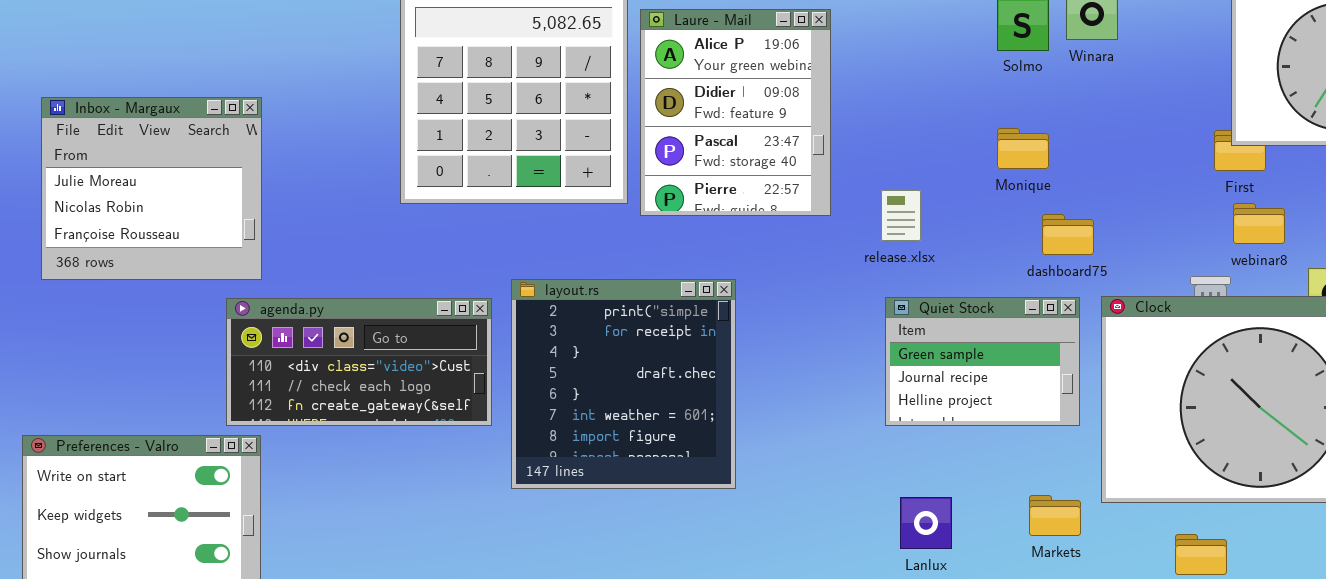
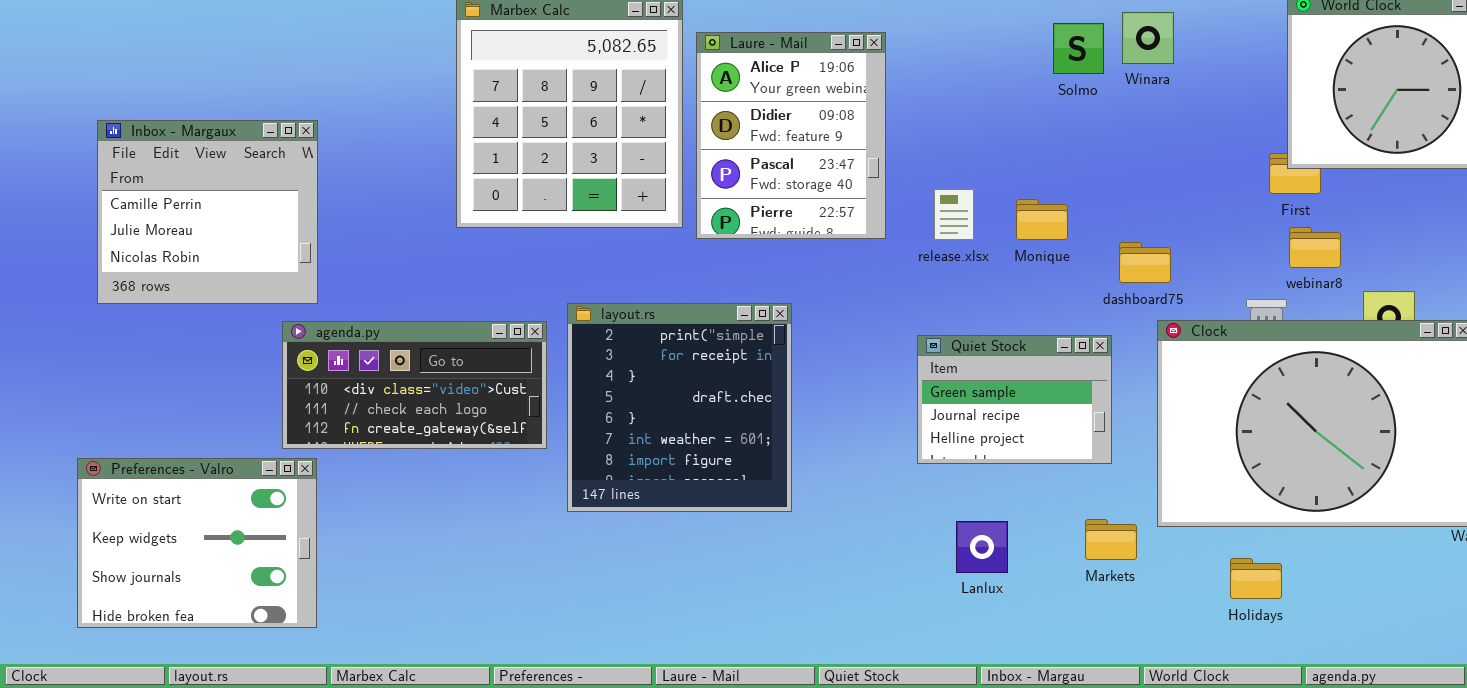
Inbox - Margaux: [41,97,262,280] -> [97,120,318,304], scrolled up 1 row
Monique: [997,128,1049,169] -> [1016,199,1068,240], moved
release.xlsx: [881,190,921,241] -> [934,189,974,240], moved
dashboard75: [1042,214,1094,255] -> [1119,242,1171,283], moved
Quiet Stock: [885,297,1080,426] -> [917,335,1112,464], moved

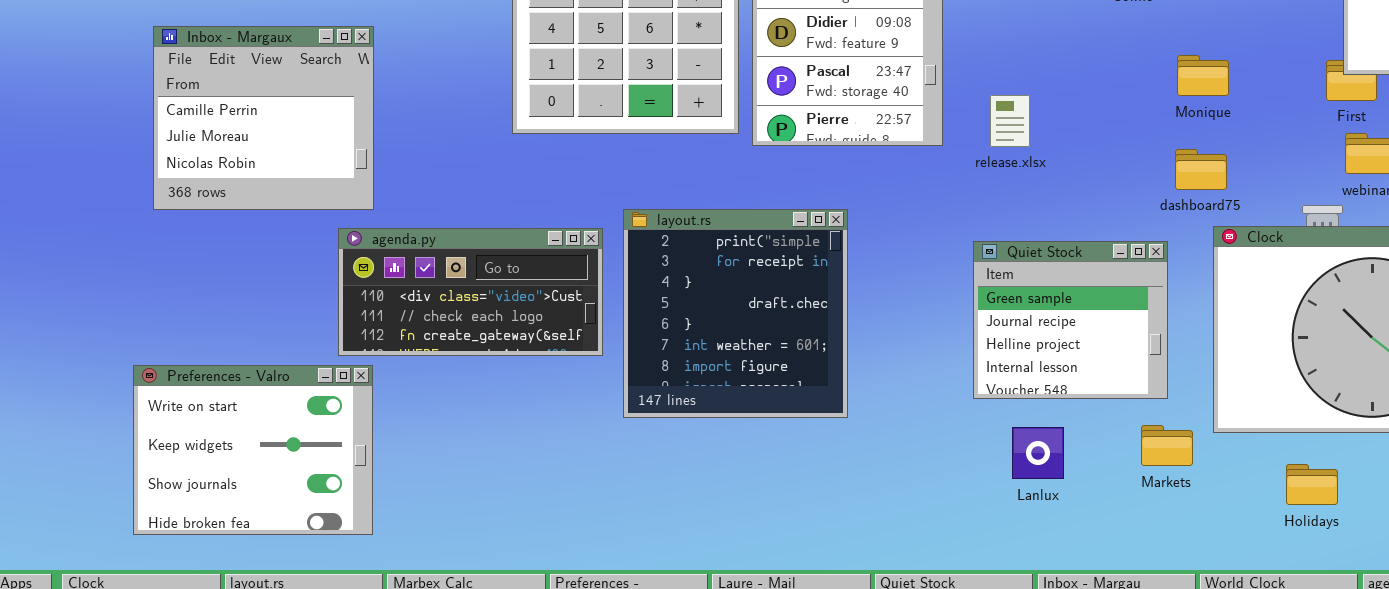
Monique: [1016,199,1068,240] -> [1177,55,1229,96], moved
Quiet Stock: [917,335,1112,464] -> [973,241,1168,399], resized

